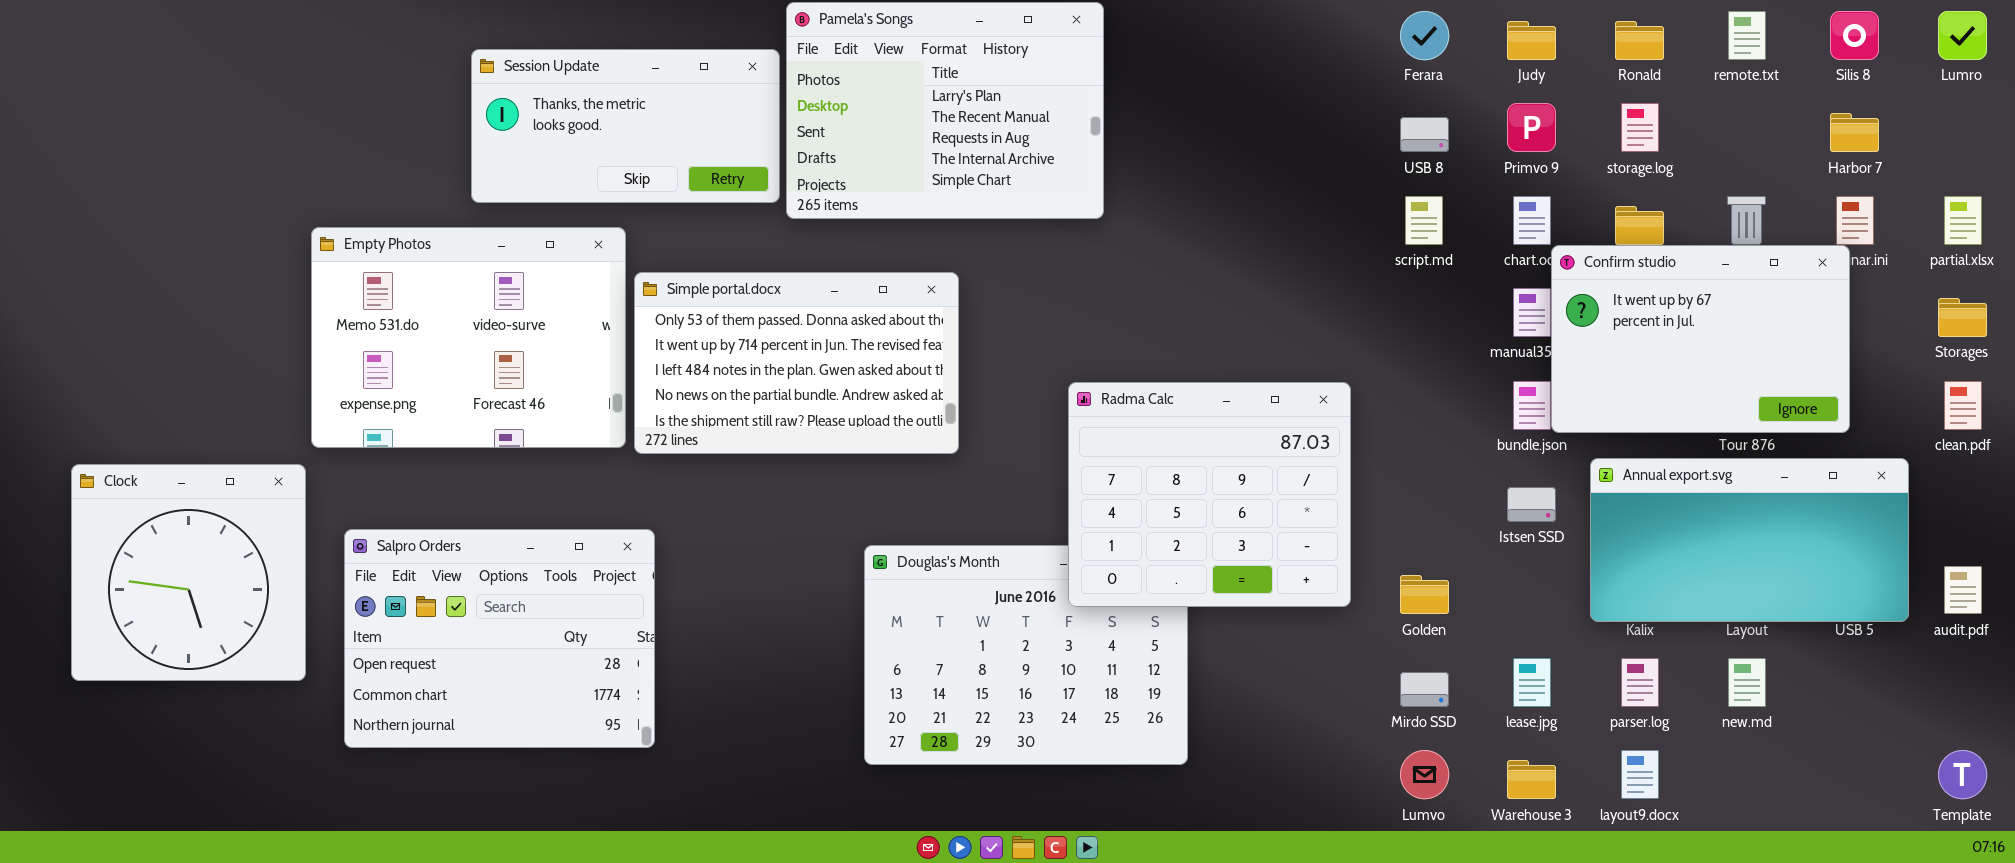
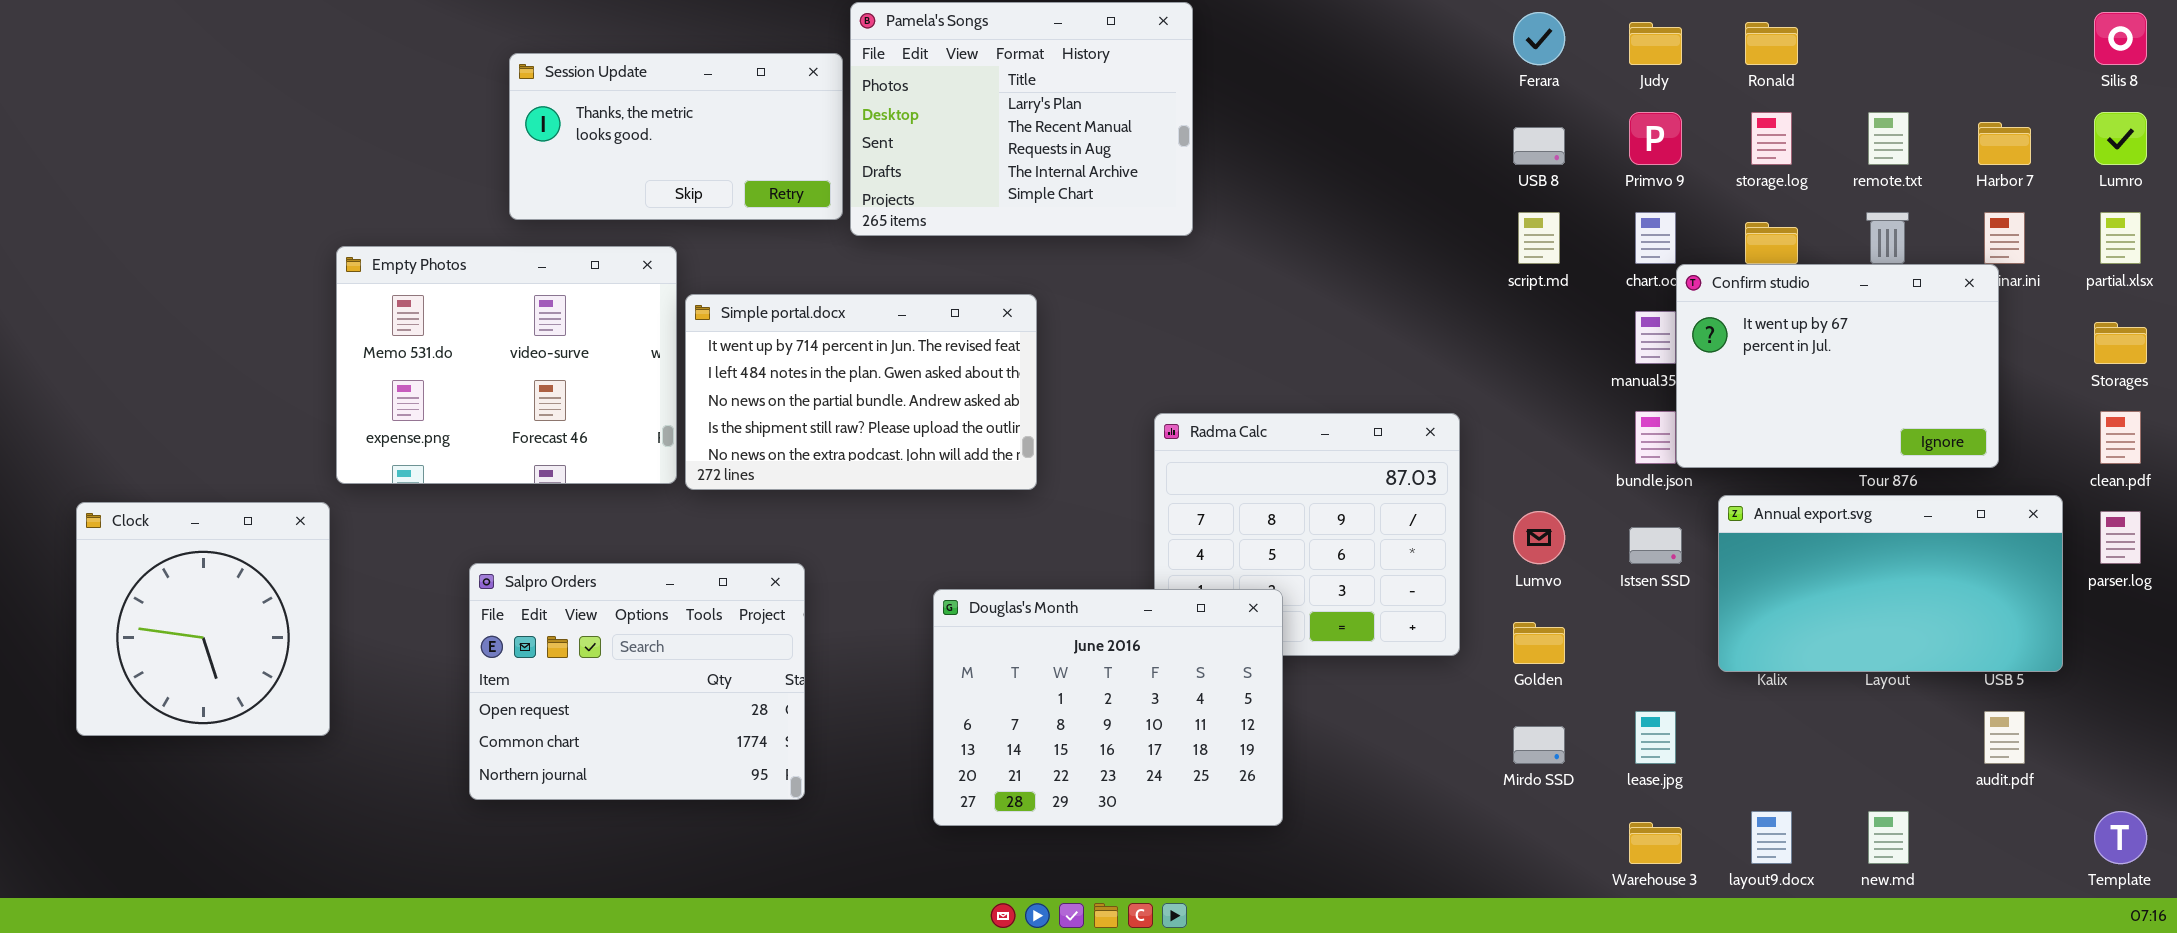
remote.txt: [1728,11,1766,60] -> [1868,112,1909,165], moved
Silis 8: [1830,11,1879,60] -> [2094,12,2147,65], moved
Lumro: [1938,11,1987,60] -> [2094,112,2147,165], moved
Simple portal.docx: [634,272,959,454] -> [685,294,1037,490], scrolled down 1 row
Salpro Orders: [344,529,655,748] -> [469,563,805,800], moved
Douglas's Month: [864,545,1188,765] -> [933,589,1283,826], raised
audit.pdf: [1944,566,1982,614] -> [1984,711,2025,764], moved
parser.log: [1621,658,1659,707] -> [2100,511,2141,564], moved
new.md: [1728,658,1766,707] -> [1868,811,1909,864], moved
Lumvo: [1400,750,1449,799] -> [1513,511,1565,564], moved

